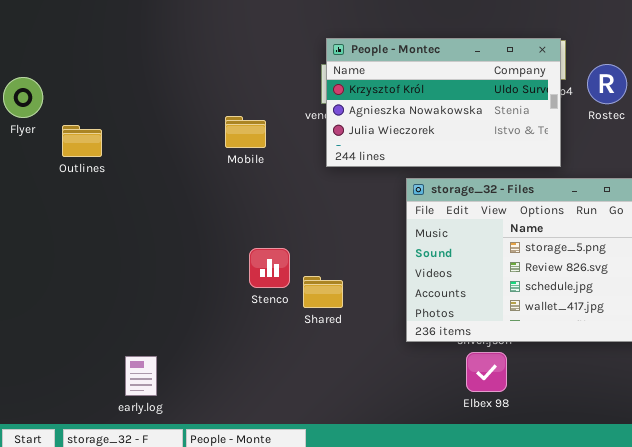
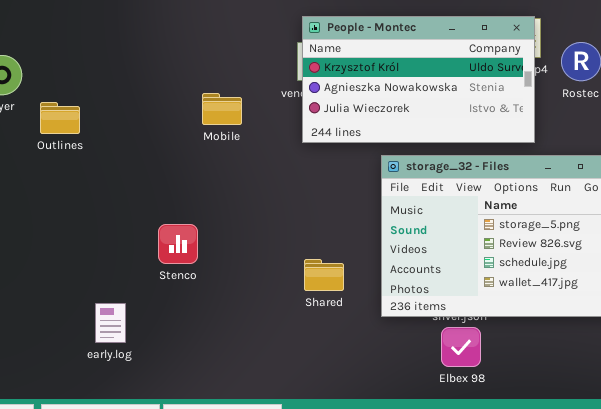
Stenco: [249,248,290,288] -> [158,224,198,264], moved
Shared: [303,276,343,308] -> [304,259,344,291], moved
early.log: [125,356,157,396] -> [95,303,126,343], moved

